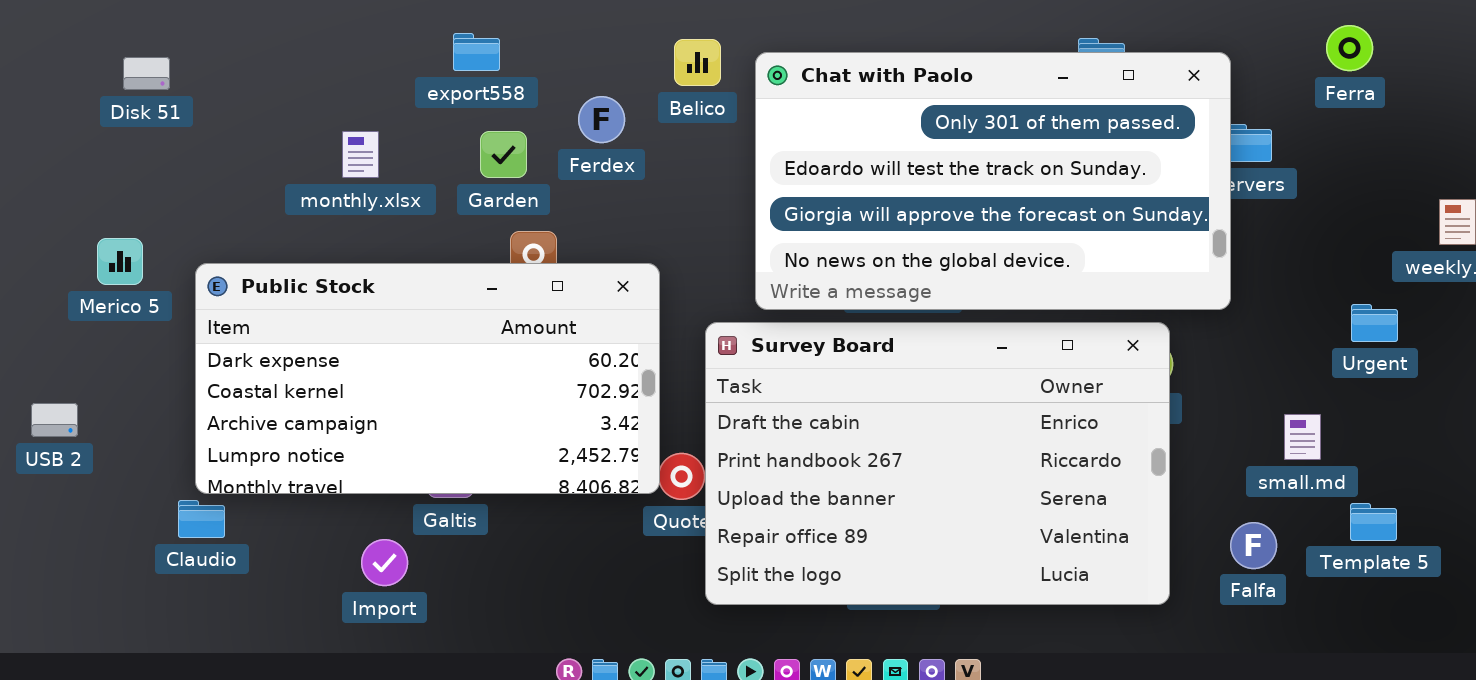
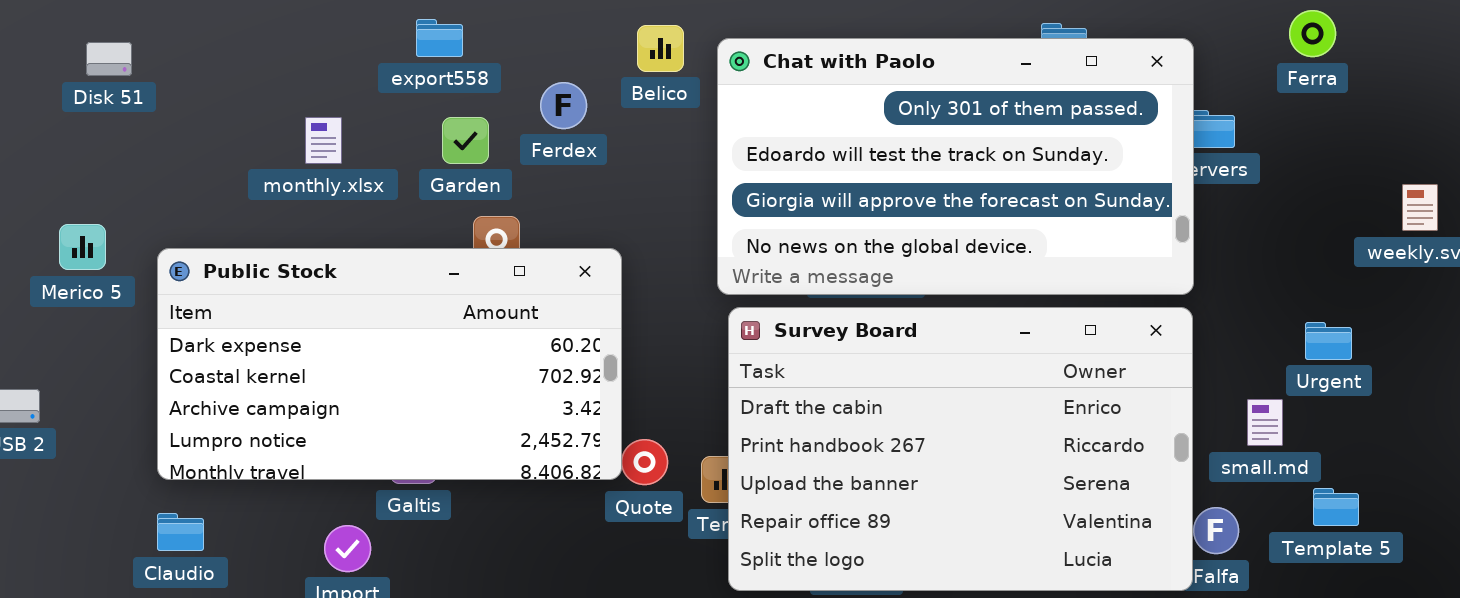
Urgent: [1351,304,1398,342] -> [1305,322,1352,360], moved
Survey Board: [705,322,1170,605] -> [728,307,1193,591], moved
Claudio: [178,500,225,538] -> [157,513,204,551], moved

